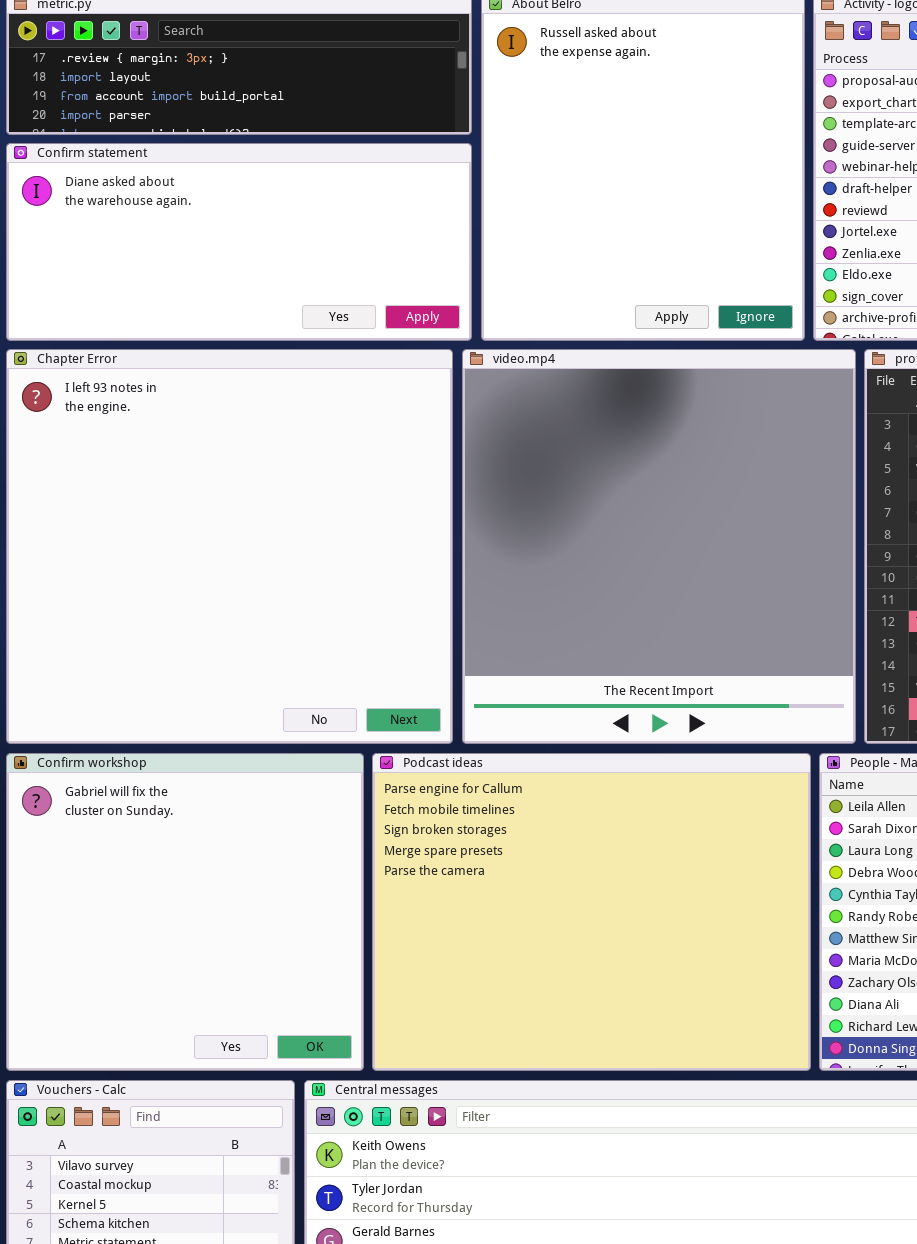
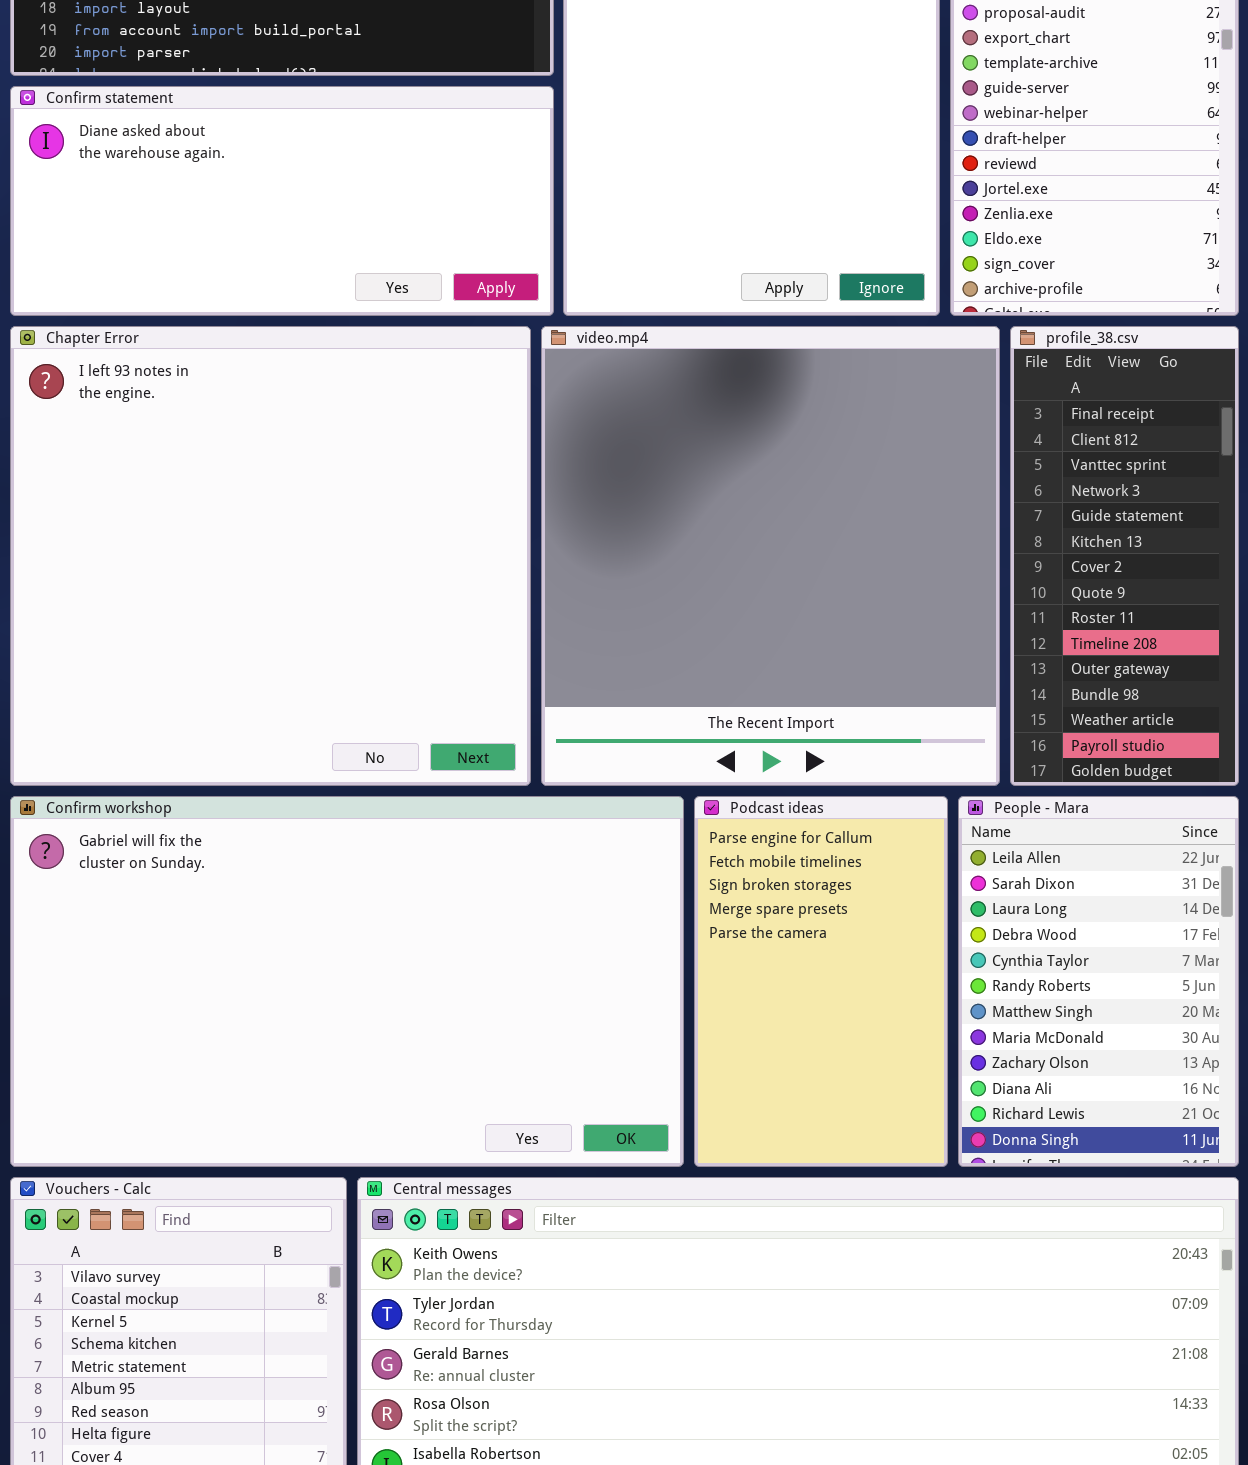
Confirm workshop: [6,753,364,1071] -> [10,796,684,1167], resized
Podcast ideas: [372,753,811,1071] -> [694,796,948,1167], resized

